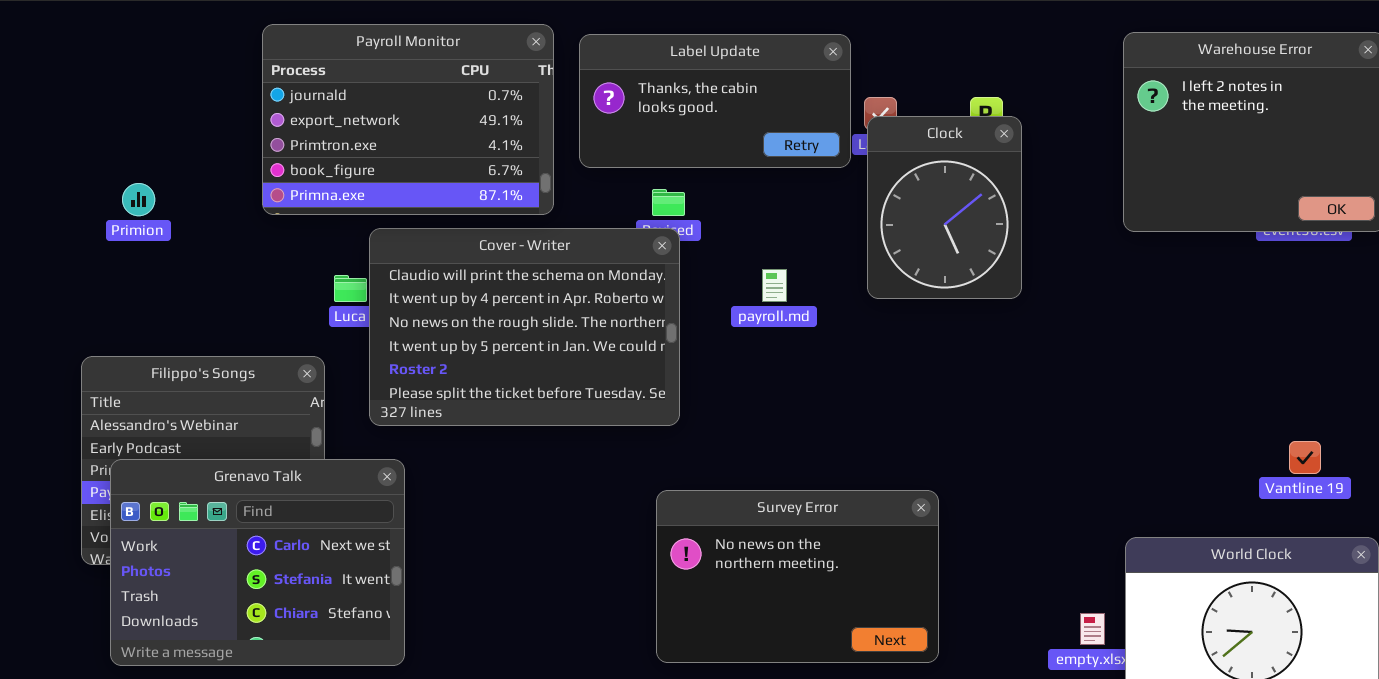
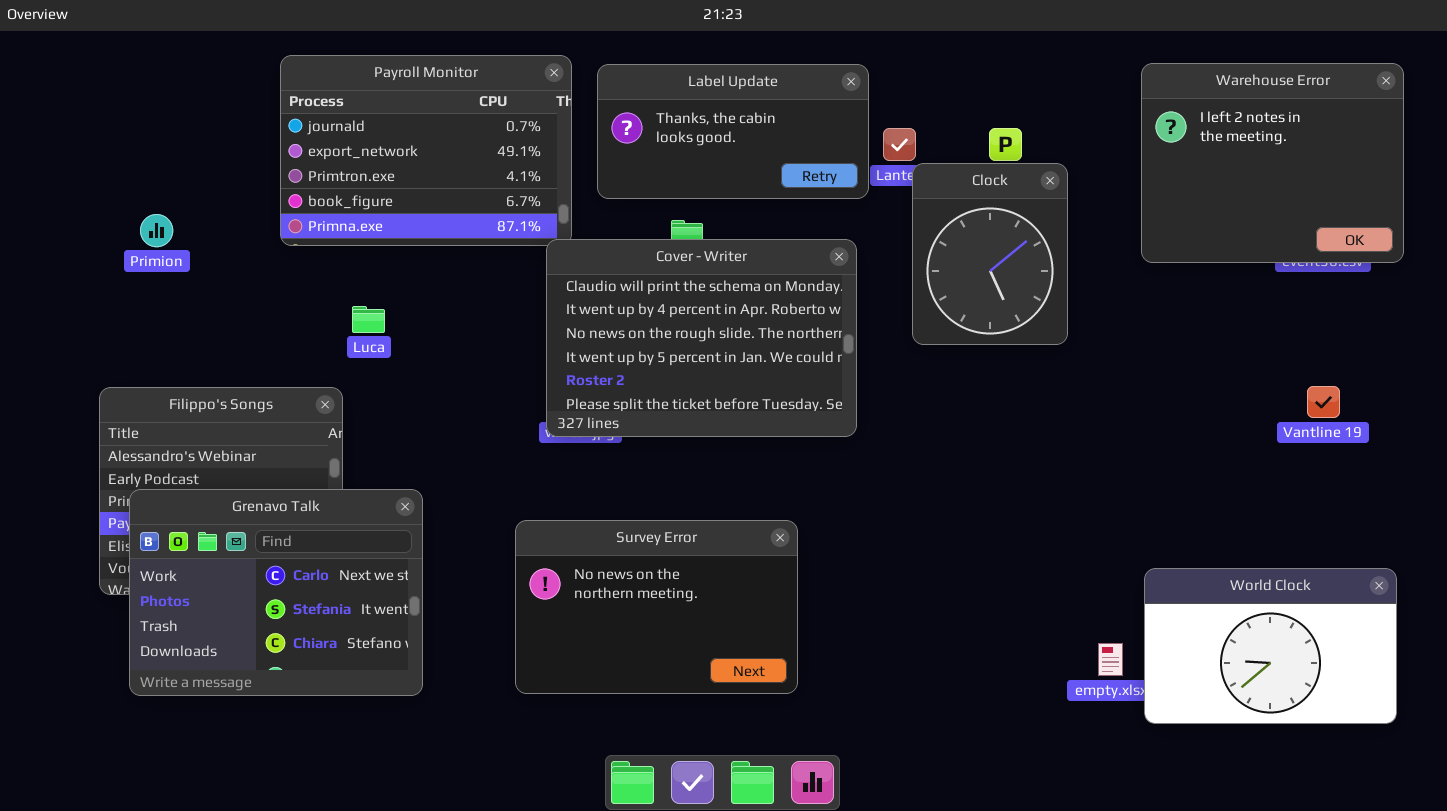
Clock: [867,116,1022,299] -> [912,163,1068,345], moved
Cover - Writer: [369,228,680,426] -> [546,239,857,437], moved
Vantline 19: [1289,441,1321,474] -> [1307,386,1340,418], moved
Survey Error: [656,490,939,663] -> [515,520,798,694], moved

